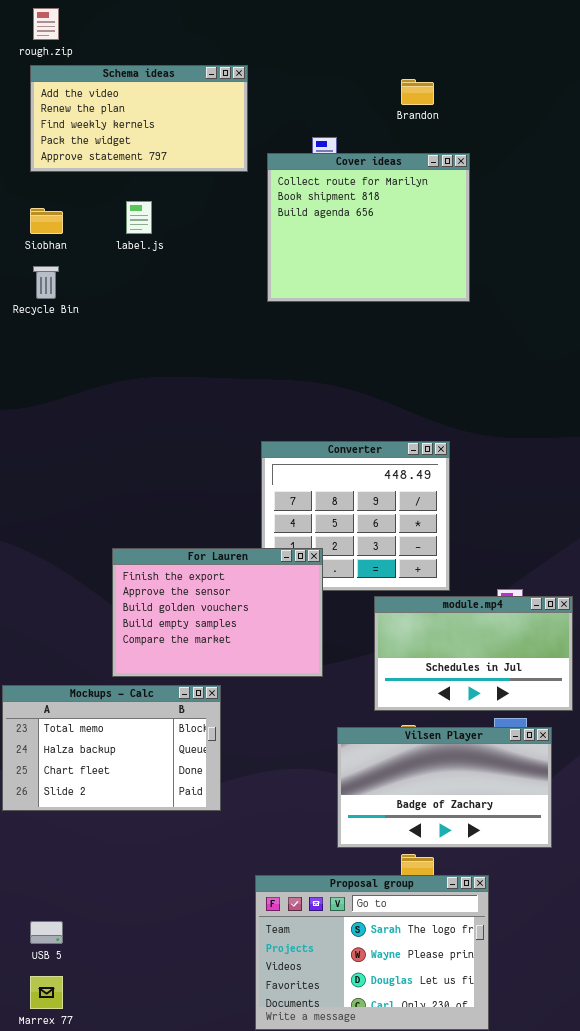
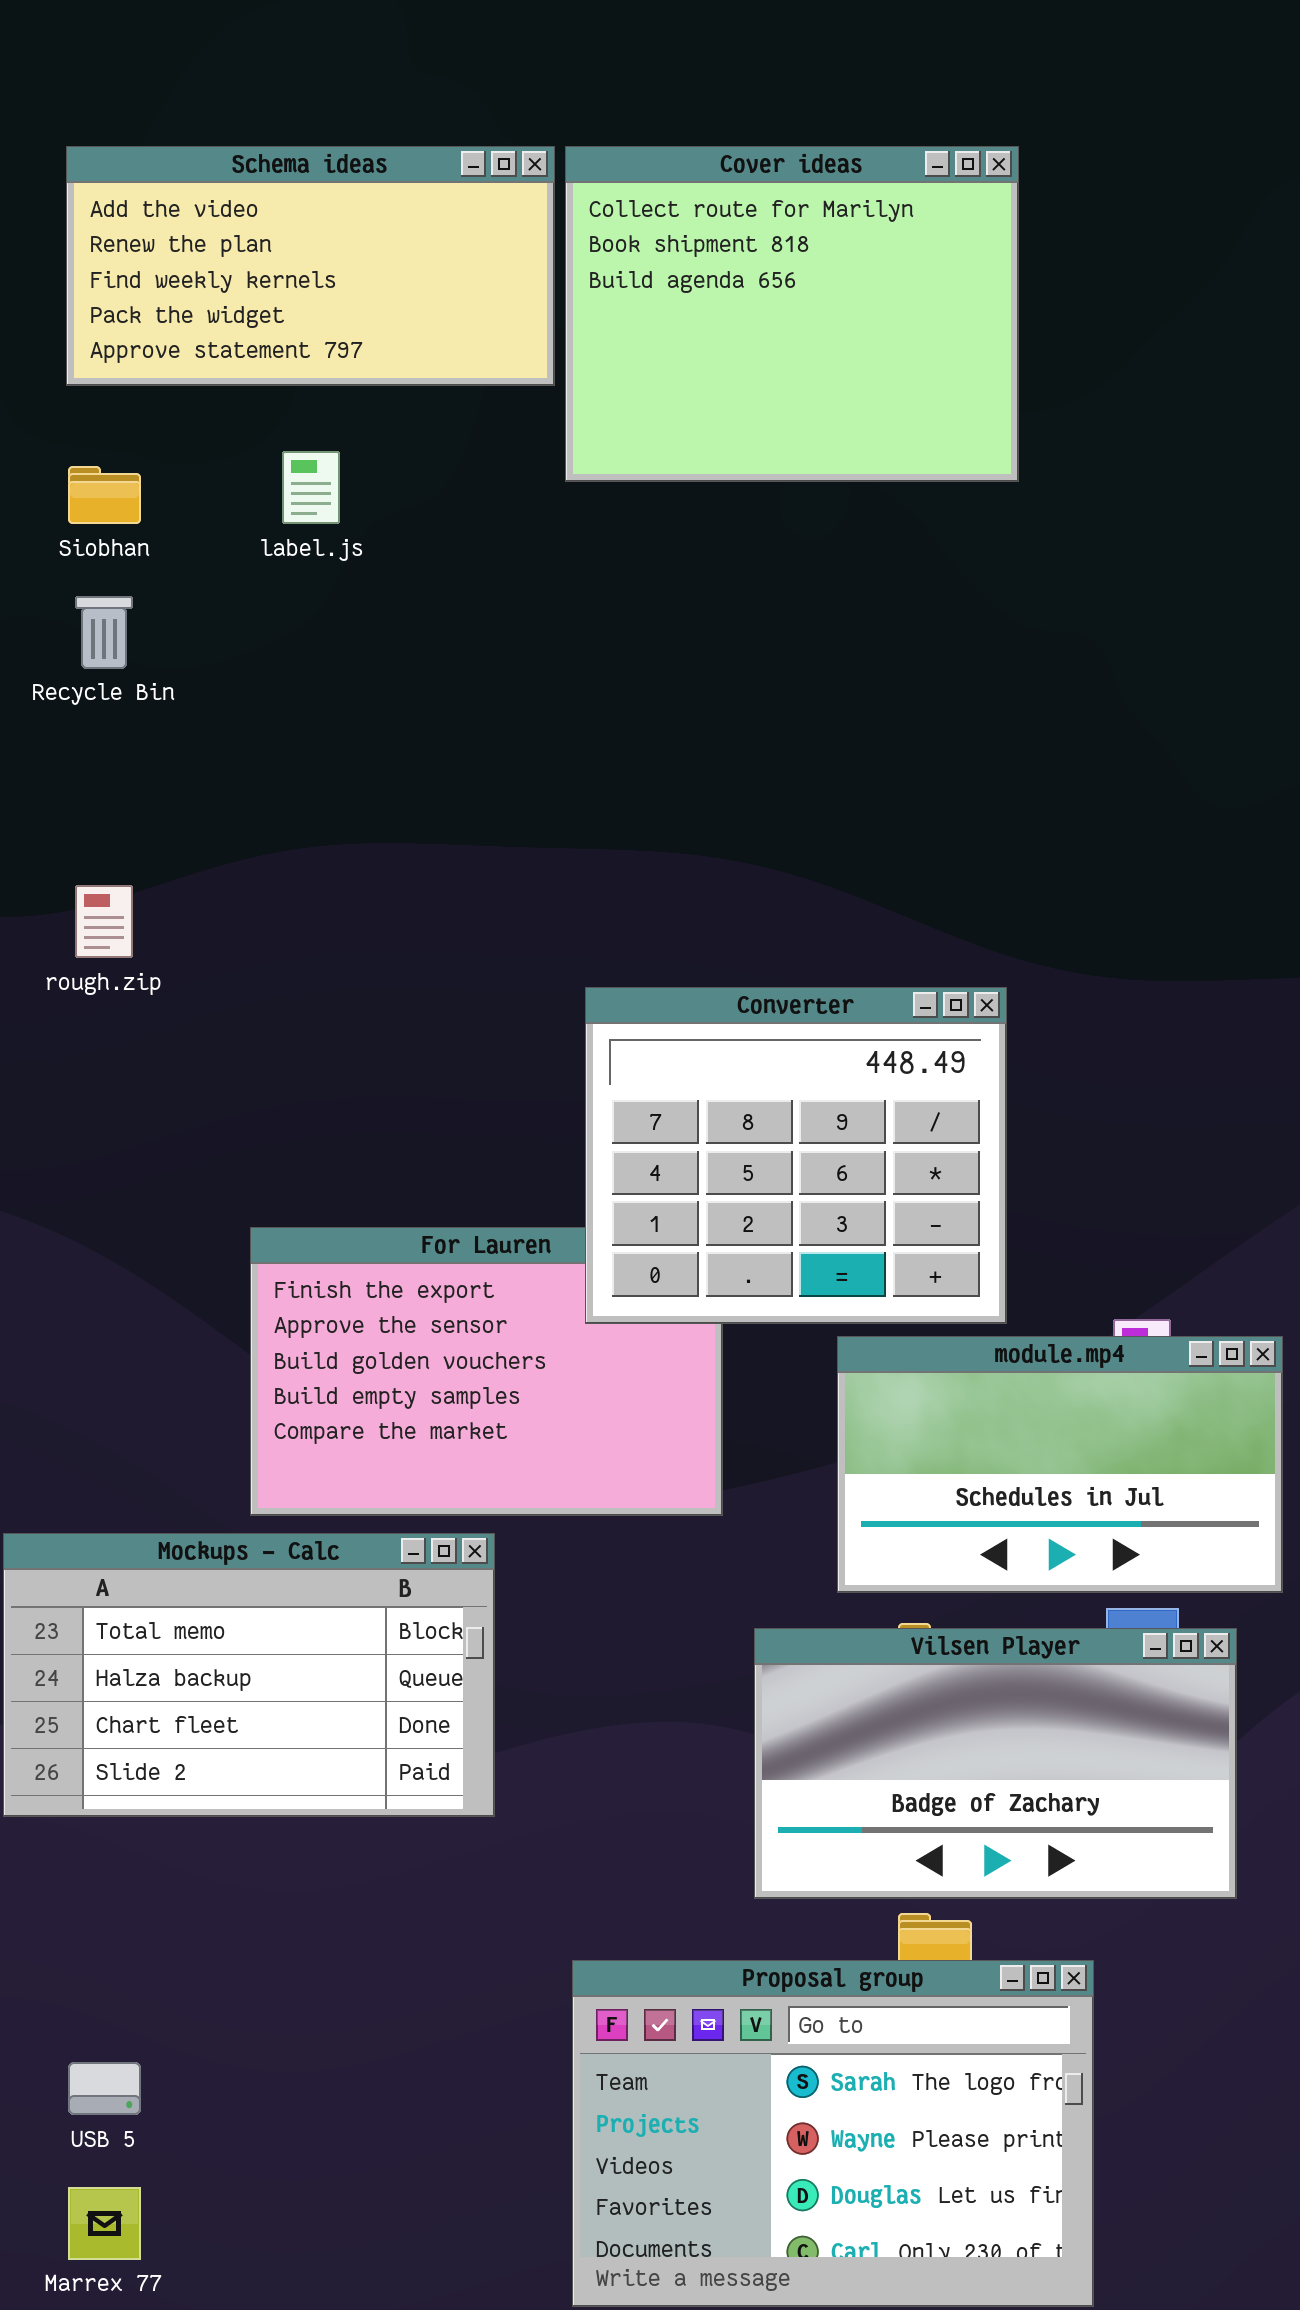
rough.zip: [33,8,59,40] -> [75,885,133,958], moved
Cover ideas: [267,153,470,302] -> [565,146,1019,482], moved
Converter: [261,441,450,591] -> [585,987,1007,1324], raised

